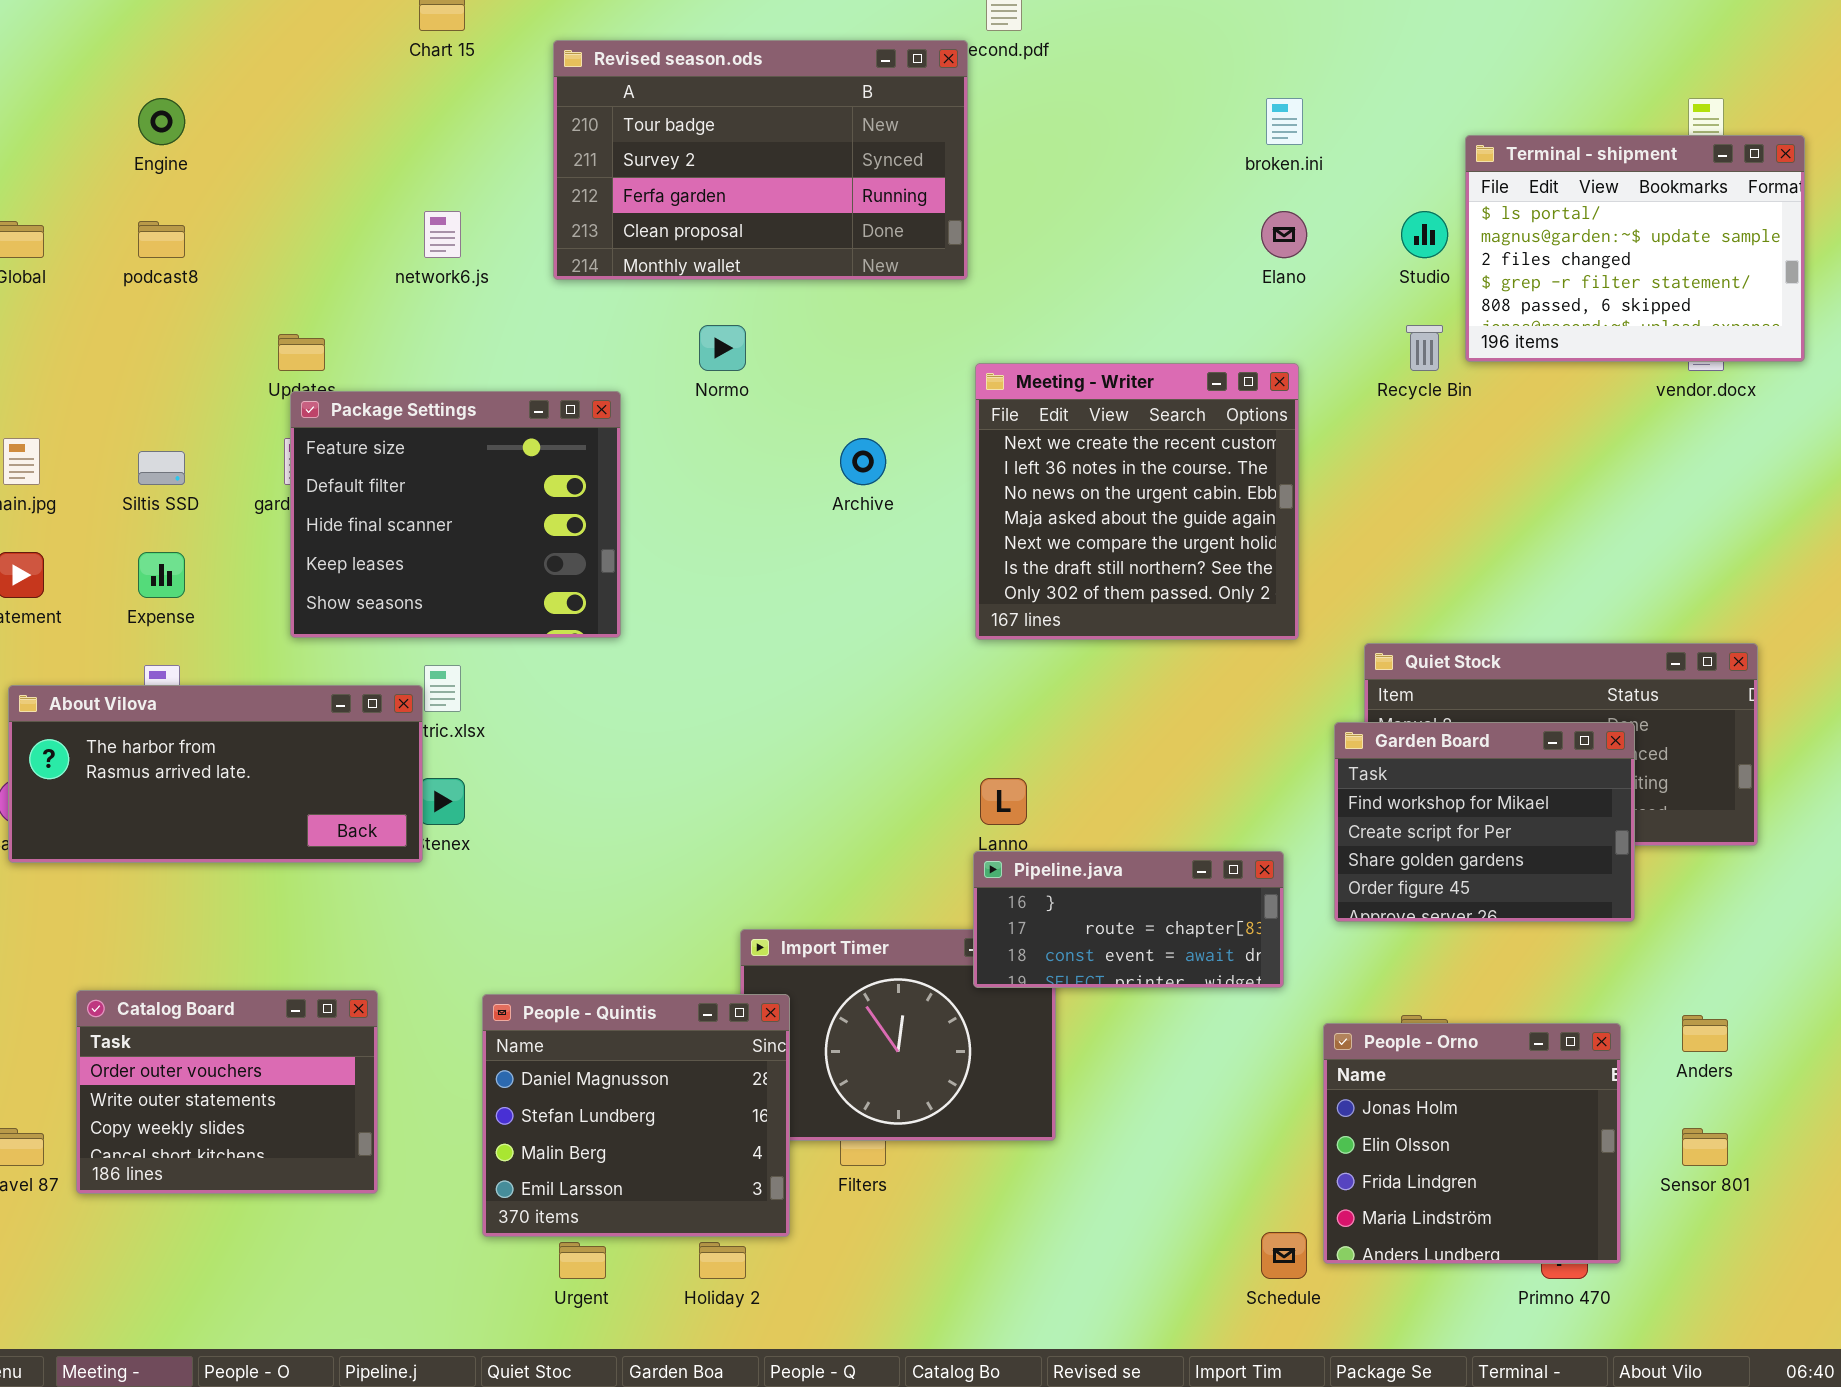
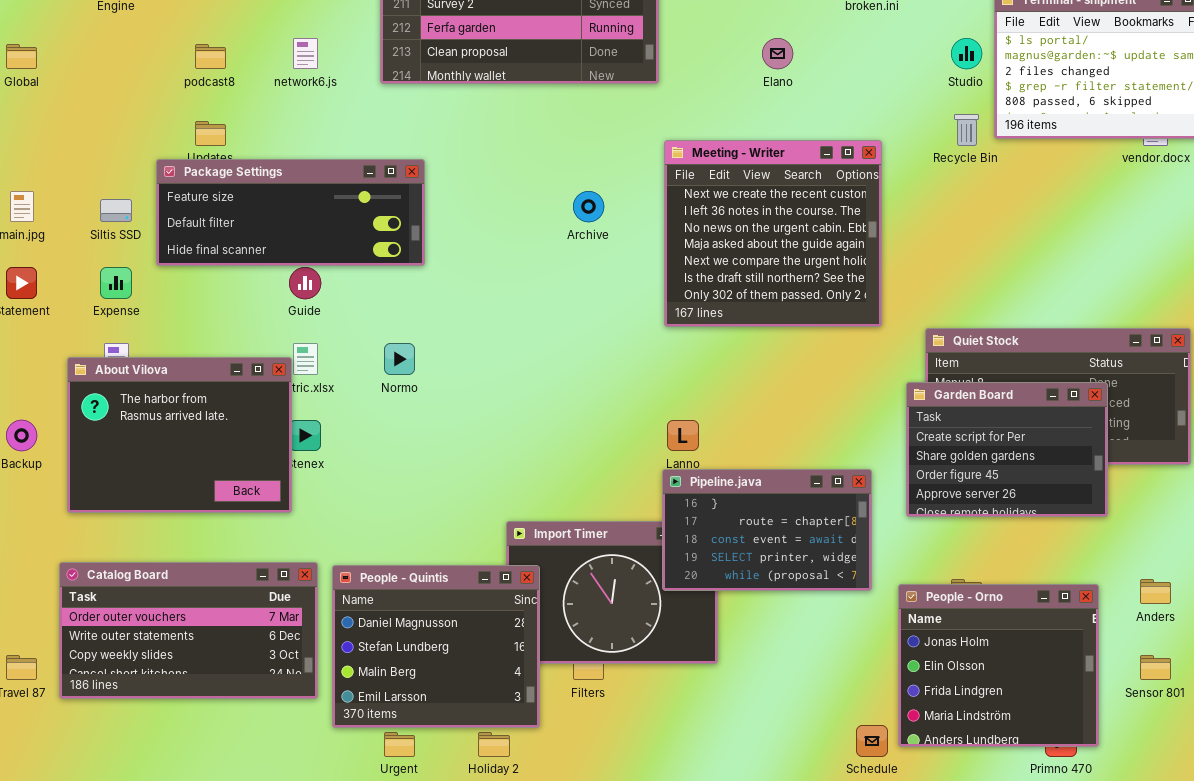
Elano: [1261,211,1307,258] -> [762,38,793,69], moved
podcast8: [138,221,185,258] -> [195,44,226,69], moved
Normo: [699,325,746,371] -> [384,343,415,375], moved
Package Settings: [290,391,621,638] -> [156,159,425,266], resized
About Vilova: [8,685,423,863] -> [67,357,292,513], resized
Garden Board: [1334,722,1635,922] -> [906,382,1108,517], scrolled down 1 row
Pipeline.java: [973,851,1284,988] -> [662,469,872,591], resized
Catalog Board: [76,990,378,1194] -> [59,562,318,699], resized

